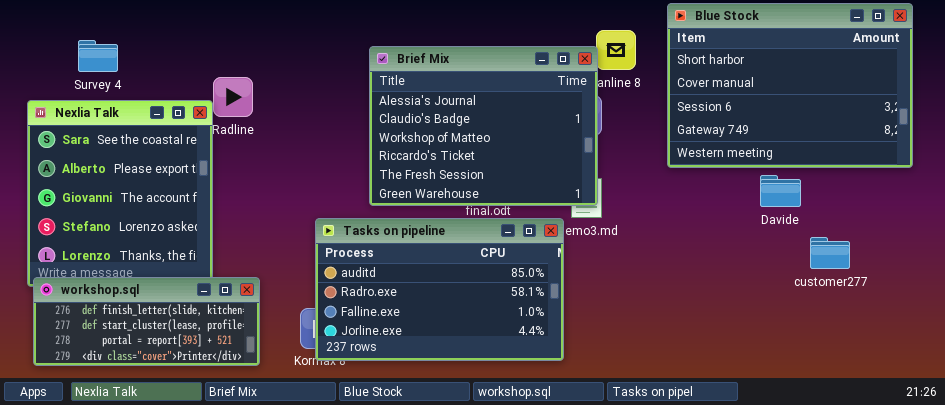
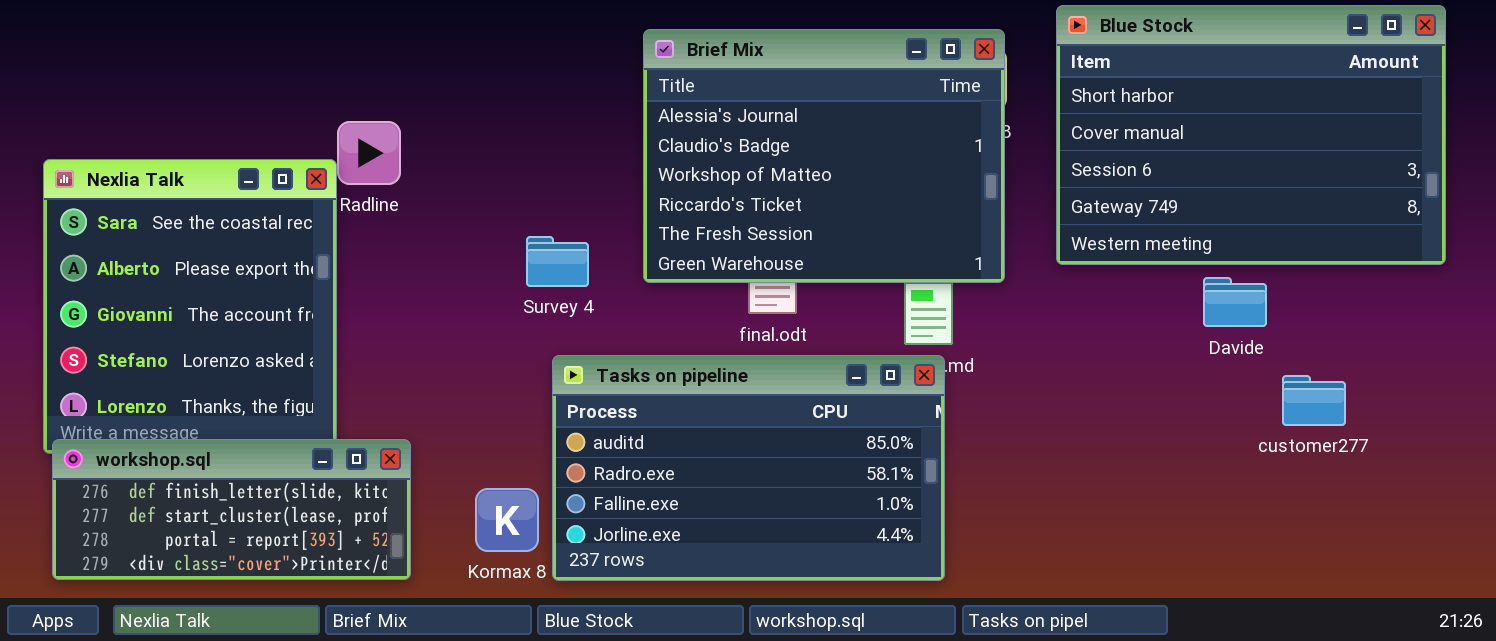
Survey 4: [78,40,118,72] -> [526,236,589,287], moved
Brief Mix: [369,46,598,206] -> [643,29,1005,283], moved
Tasks on pipeline: [315,218,564,361] -> [552,355,945,581], moved

